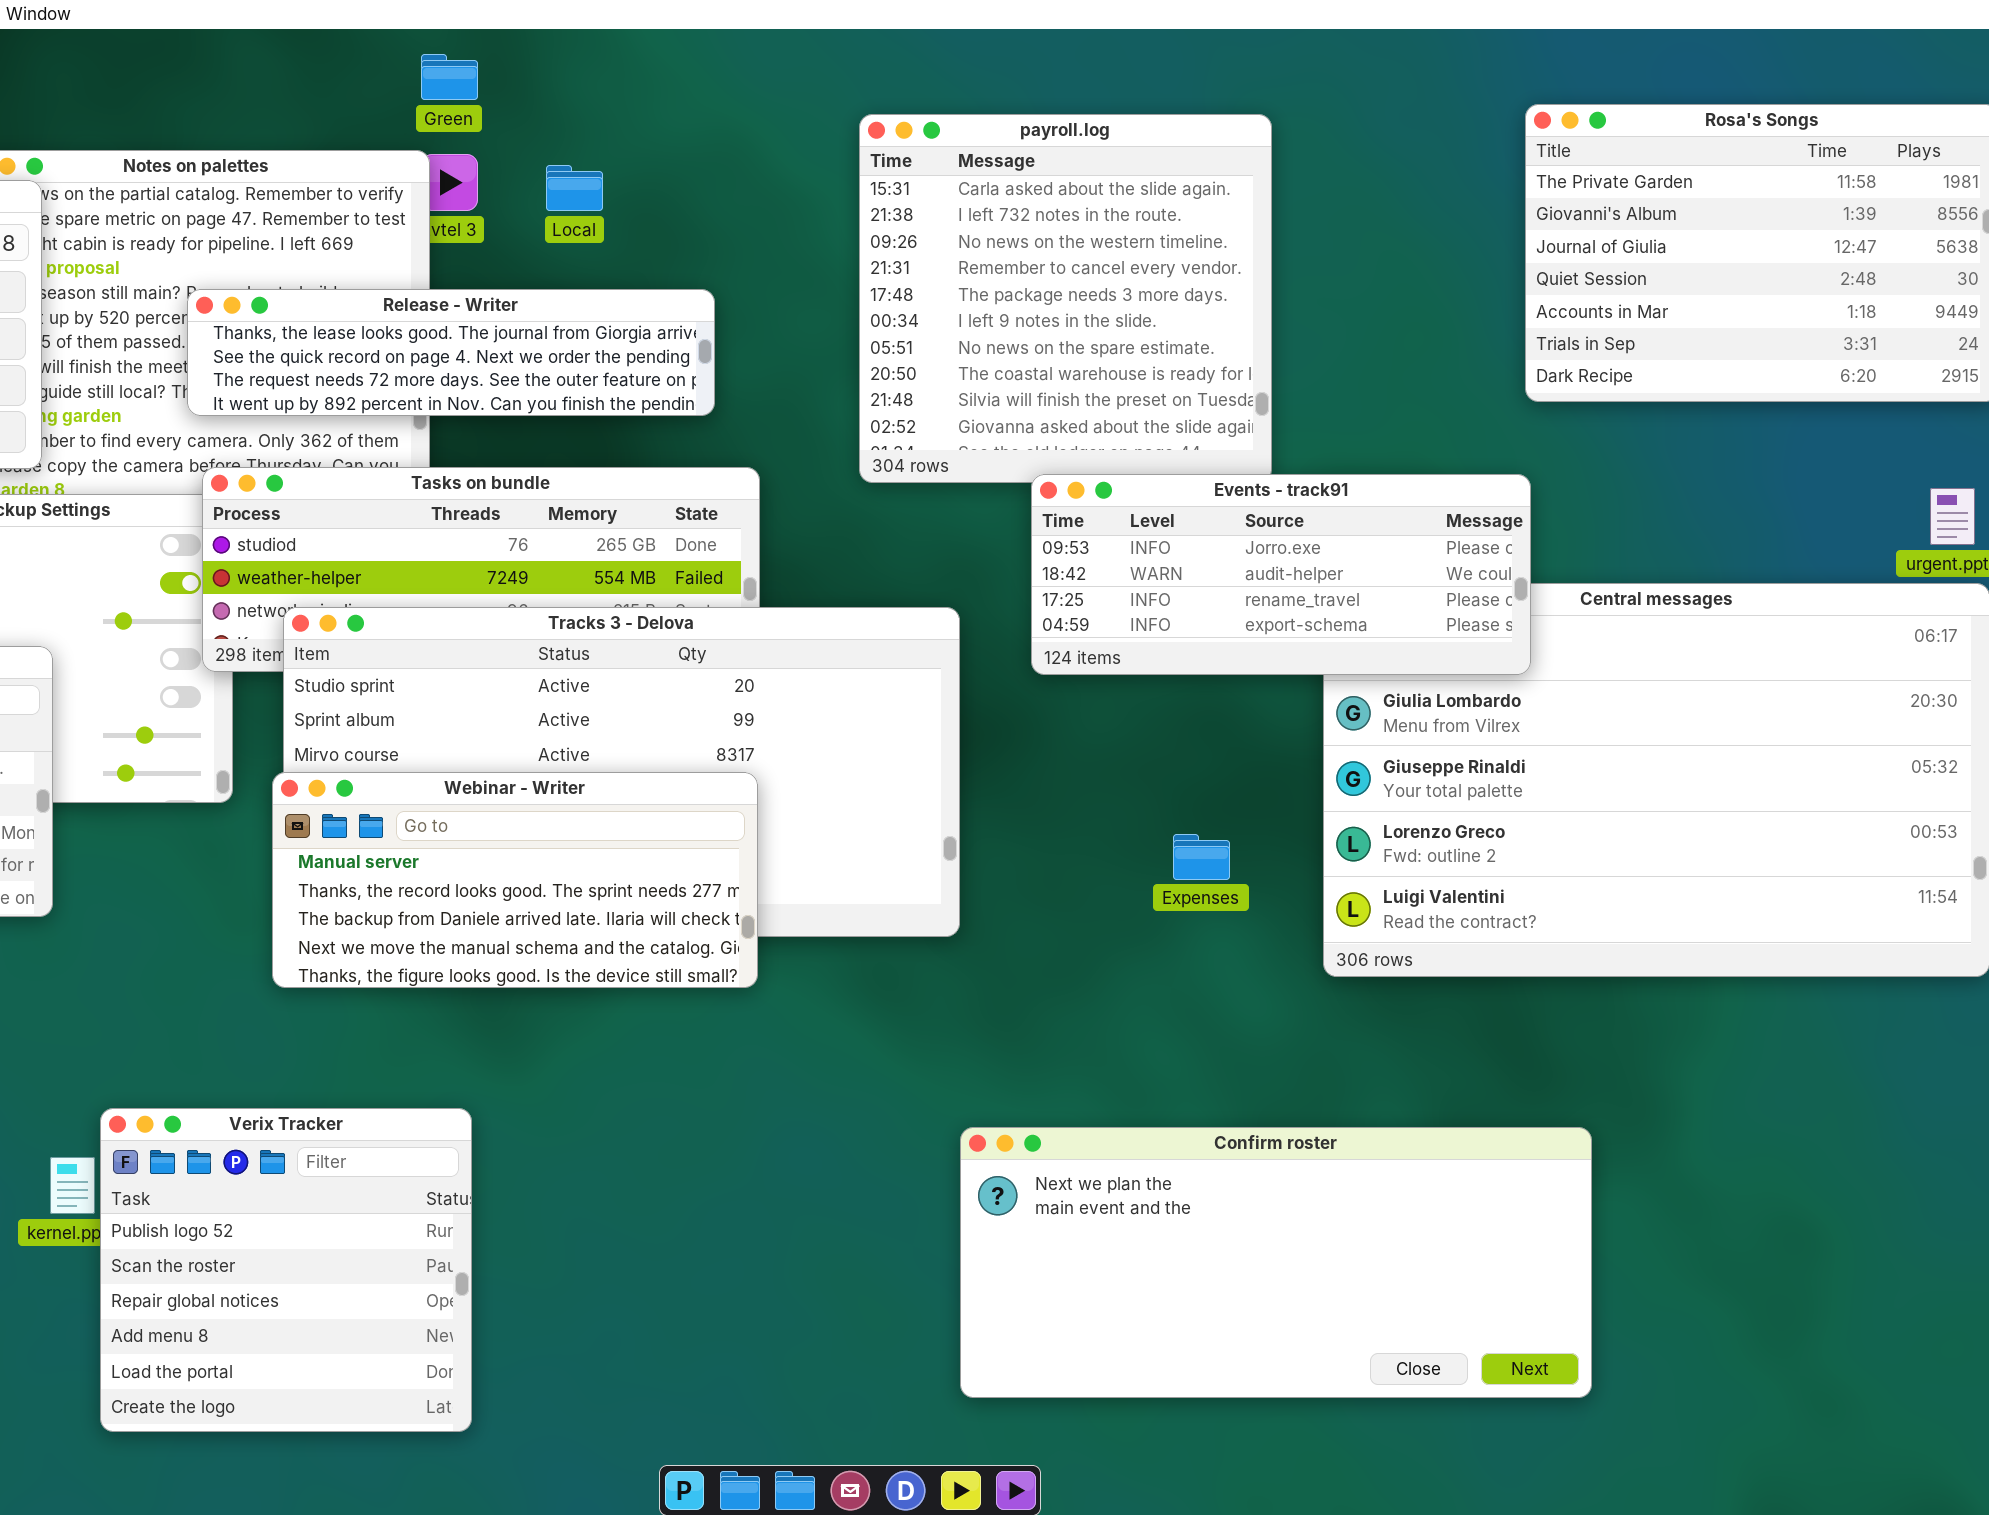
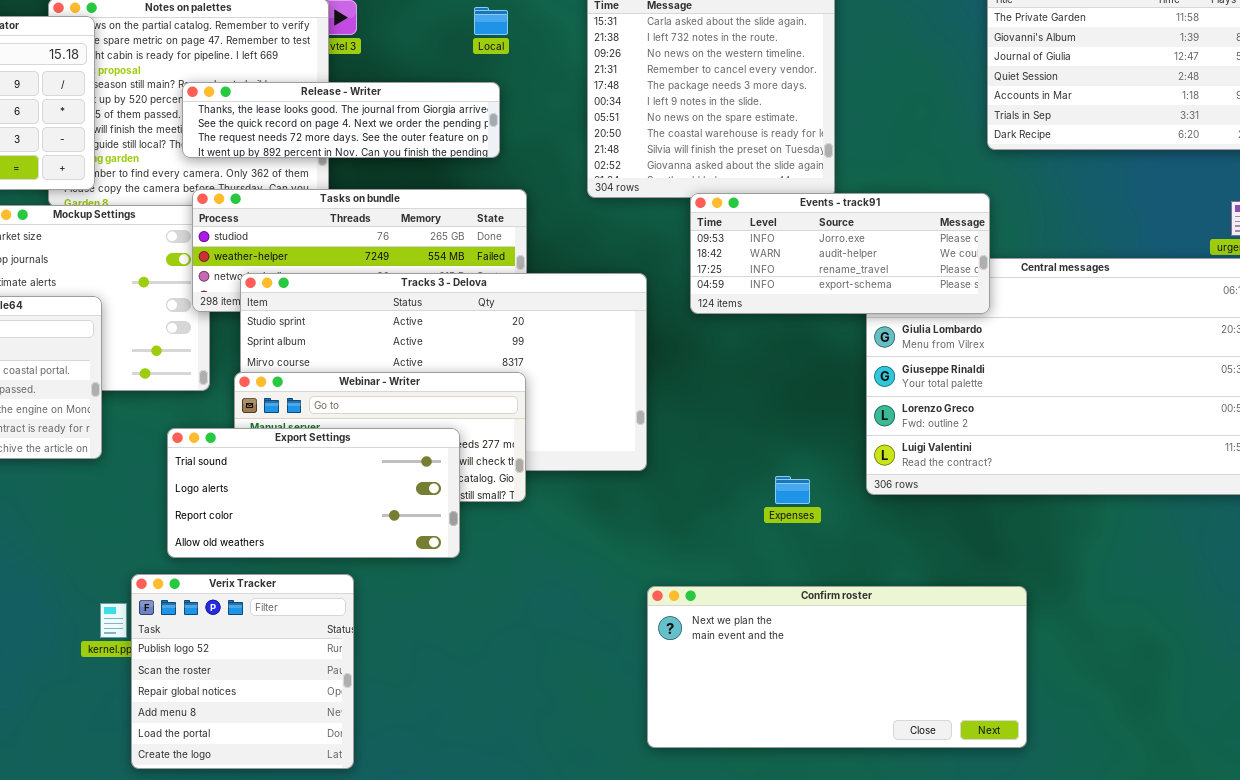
Local: [546,165,603,211] -> [474,7,508,35], moved
Expenses: [1173,834,1230,880] -> [775,476,810,504], moved
Export Settings: none -> [167,428,460,558], opened

